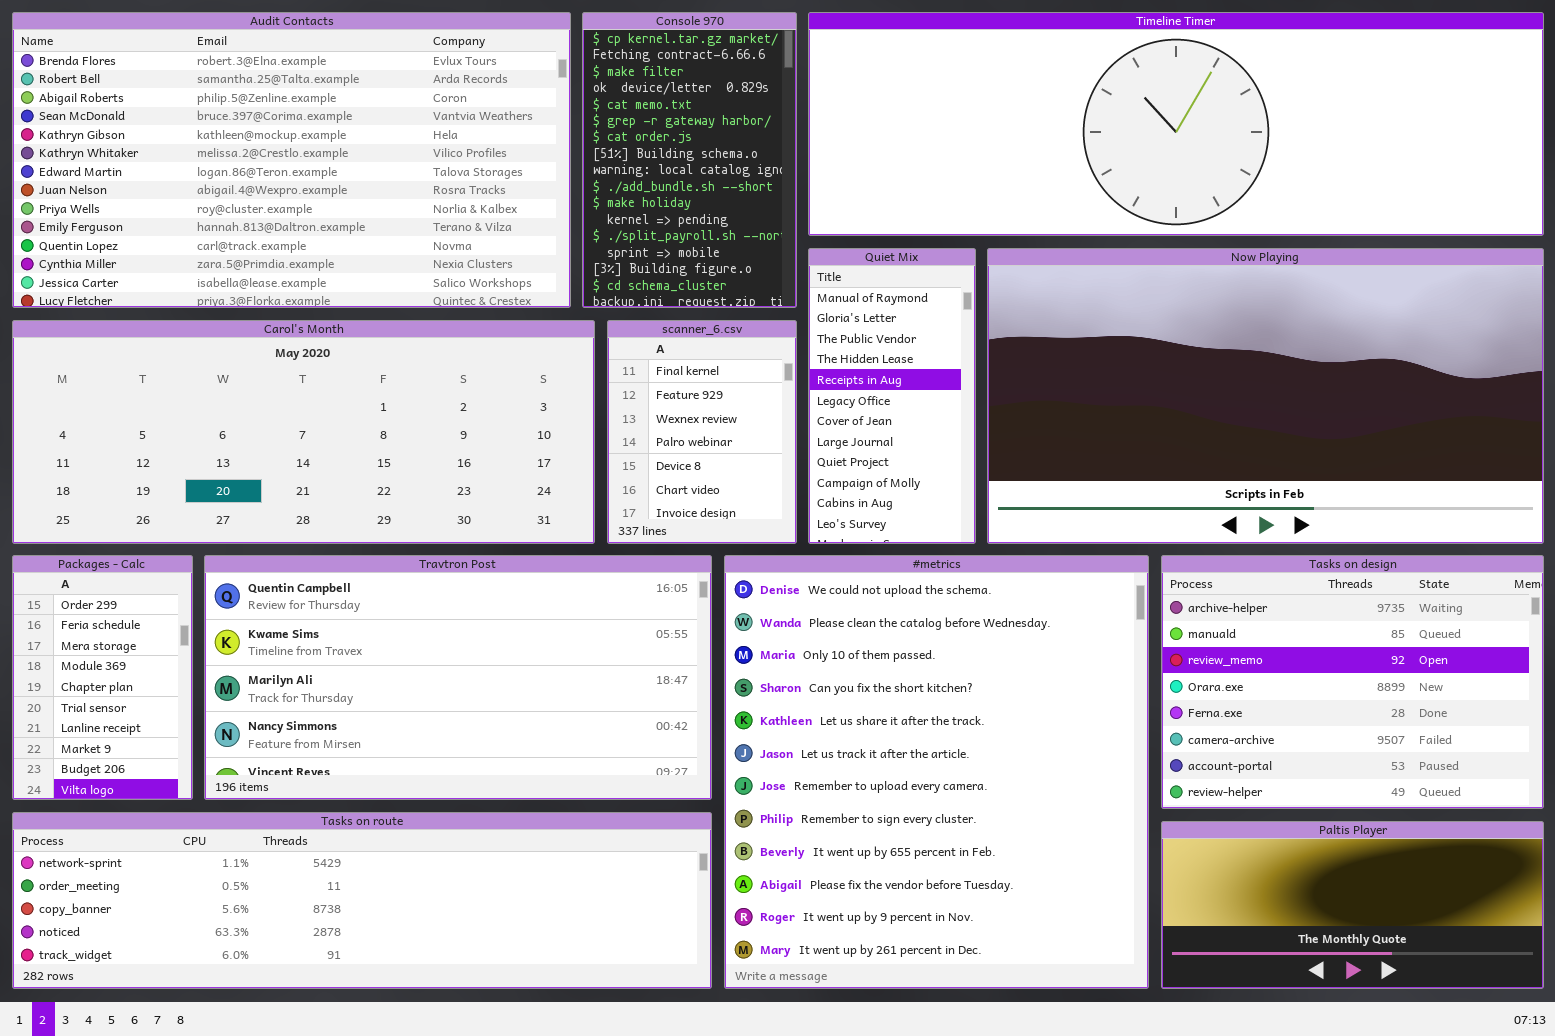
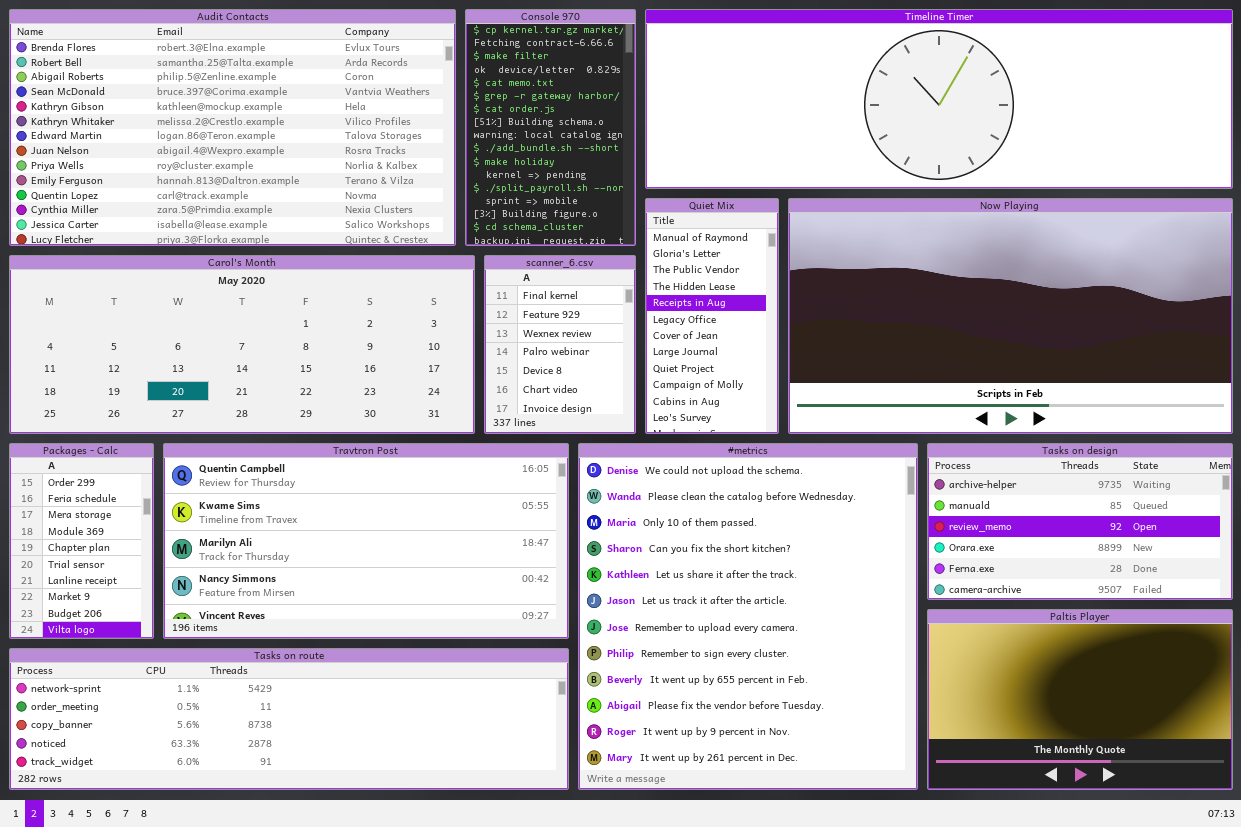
Tasks on design: [1161,555,1544,809] -> [927,443,1233,600], resized
Paltis Player: [1161,821,1544,989] -> [927,609,1233,790], resized

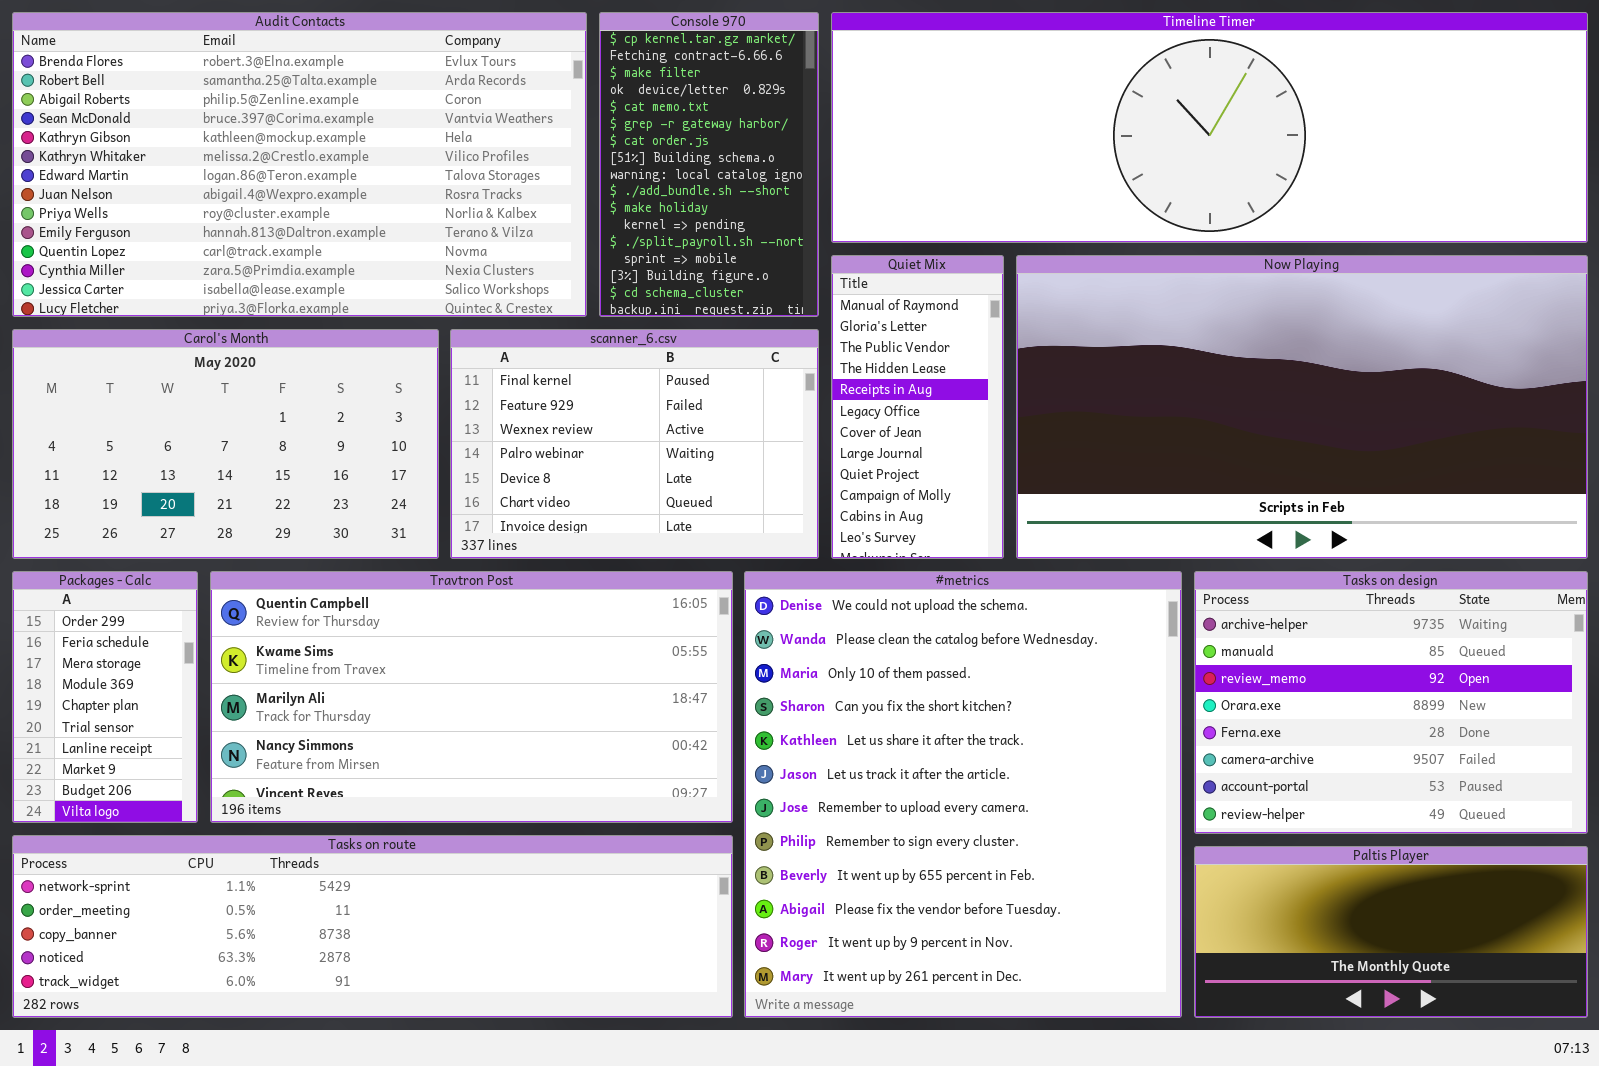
Carol's Month: [9,255,475,434] -> [12,329,439,559], resized
scanner_6.csv: [484,255,636,434] -> [450,329,819,559], resized
Tasks on design: [927,443,1233,600] -> [1194,571,1588,834], resized
Paltis Player: [927,609,1233,790] -> [1194,846,1588,1018], resized

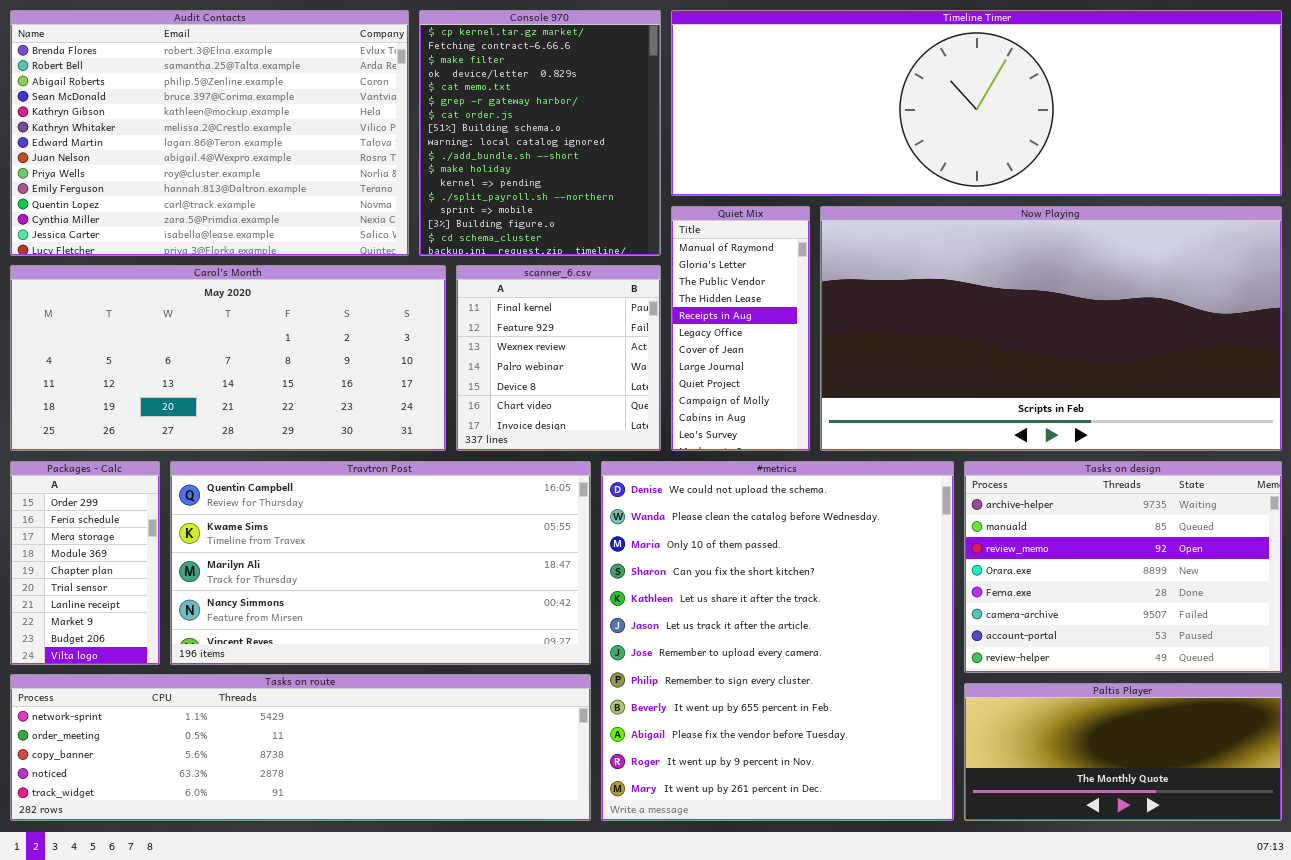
Audit Contacts: [12,12,587,317] -> [10,10,409,256], resized
Console 970: [599,12,819,317] -> [419,10,661,256], resized
Carol's Month: [12,329,439,559] -> [10,265,446,451], resized
scanner_6.csv: [450,329,819,559] -> [456,265,661,451], resized

